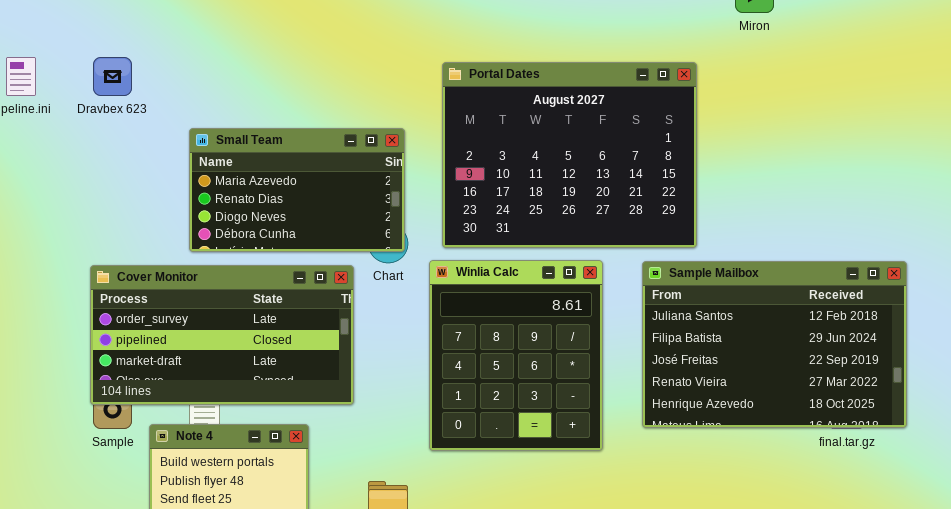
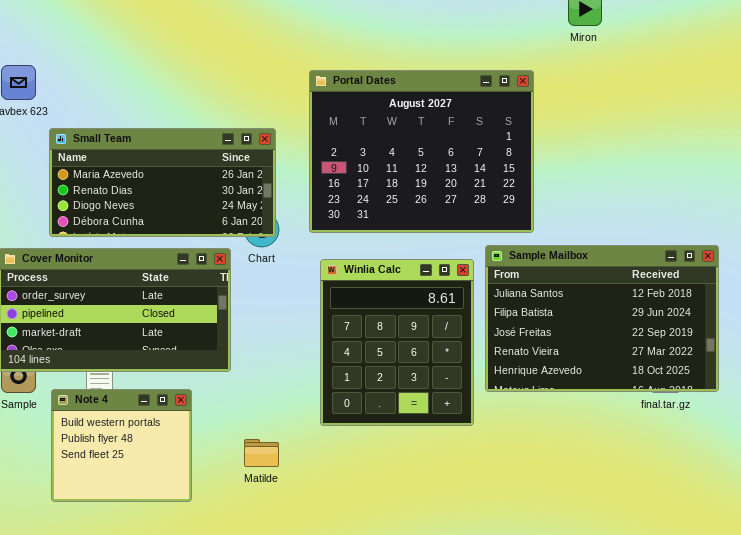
Small Team: [189,128,405,252] -> [49,128,276,237], resized
Winlia Calc: [429,260,603,451] -> [320,259,474,426], moved

